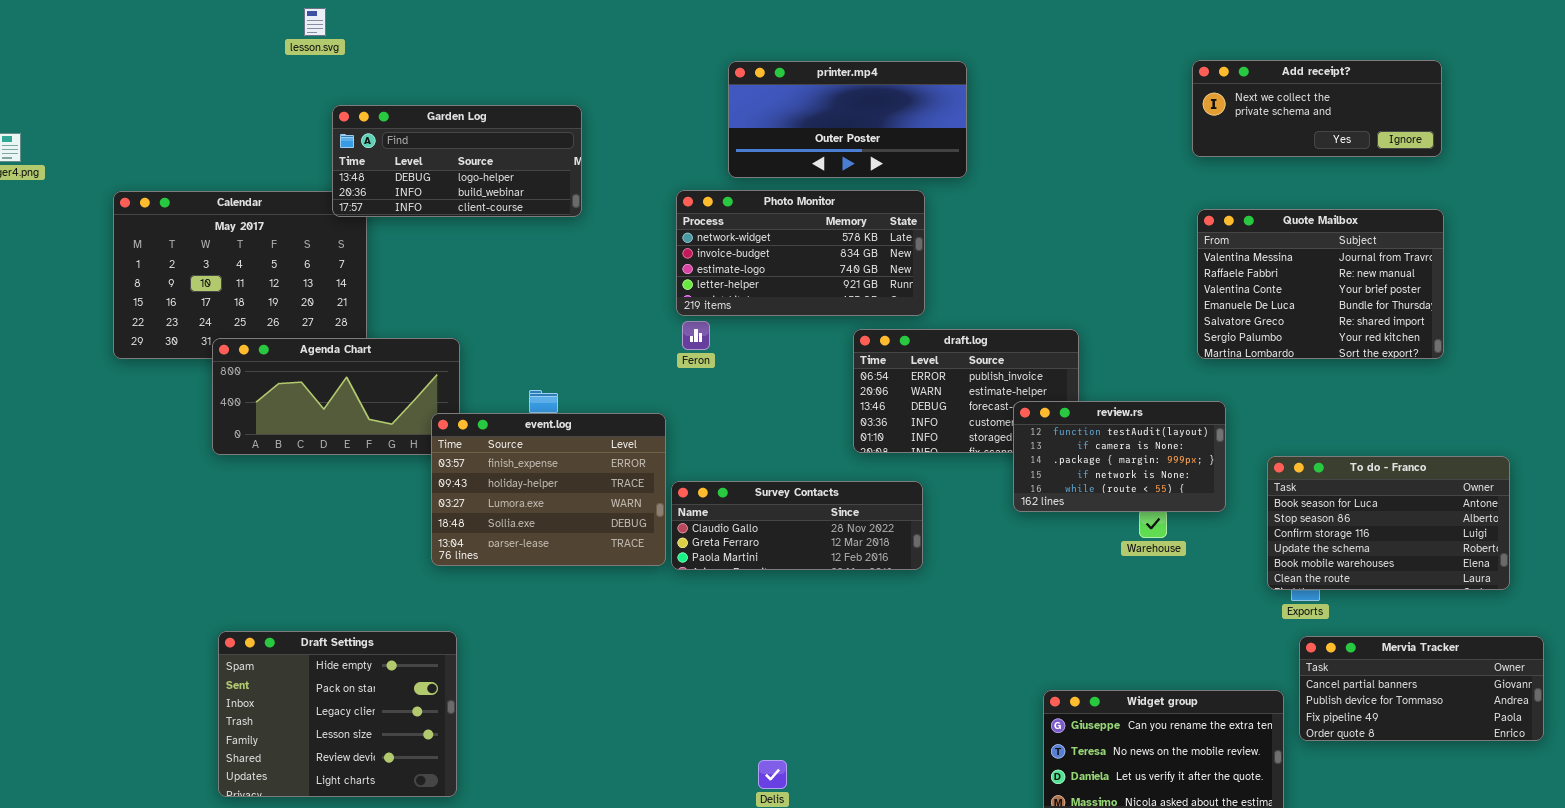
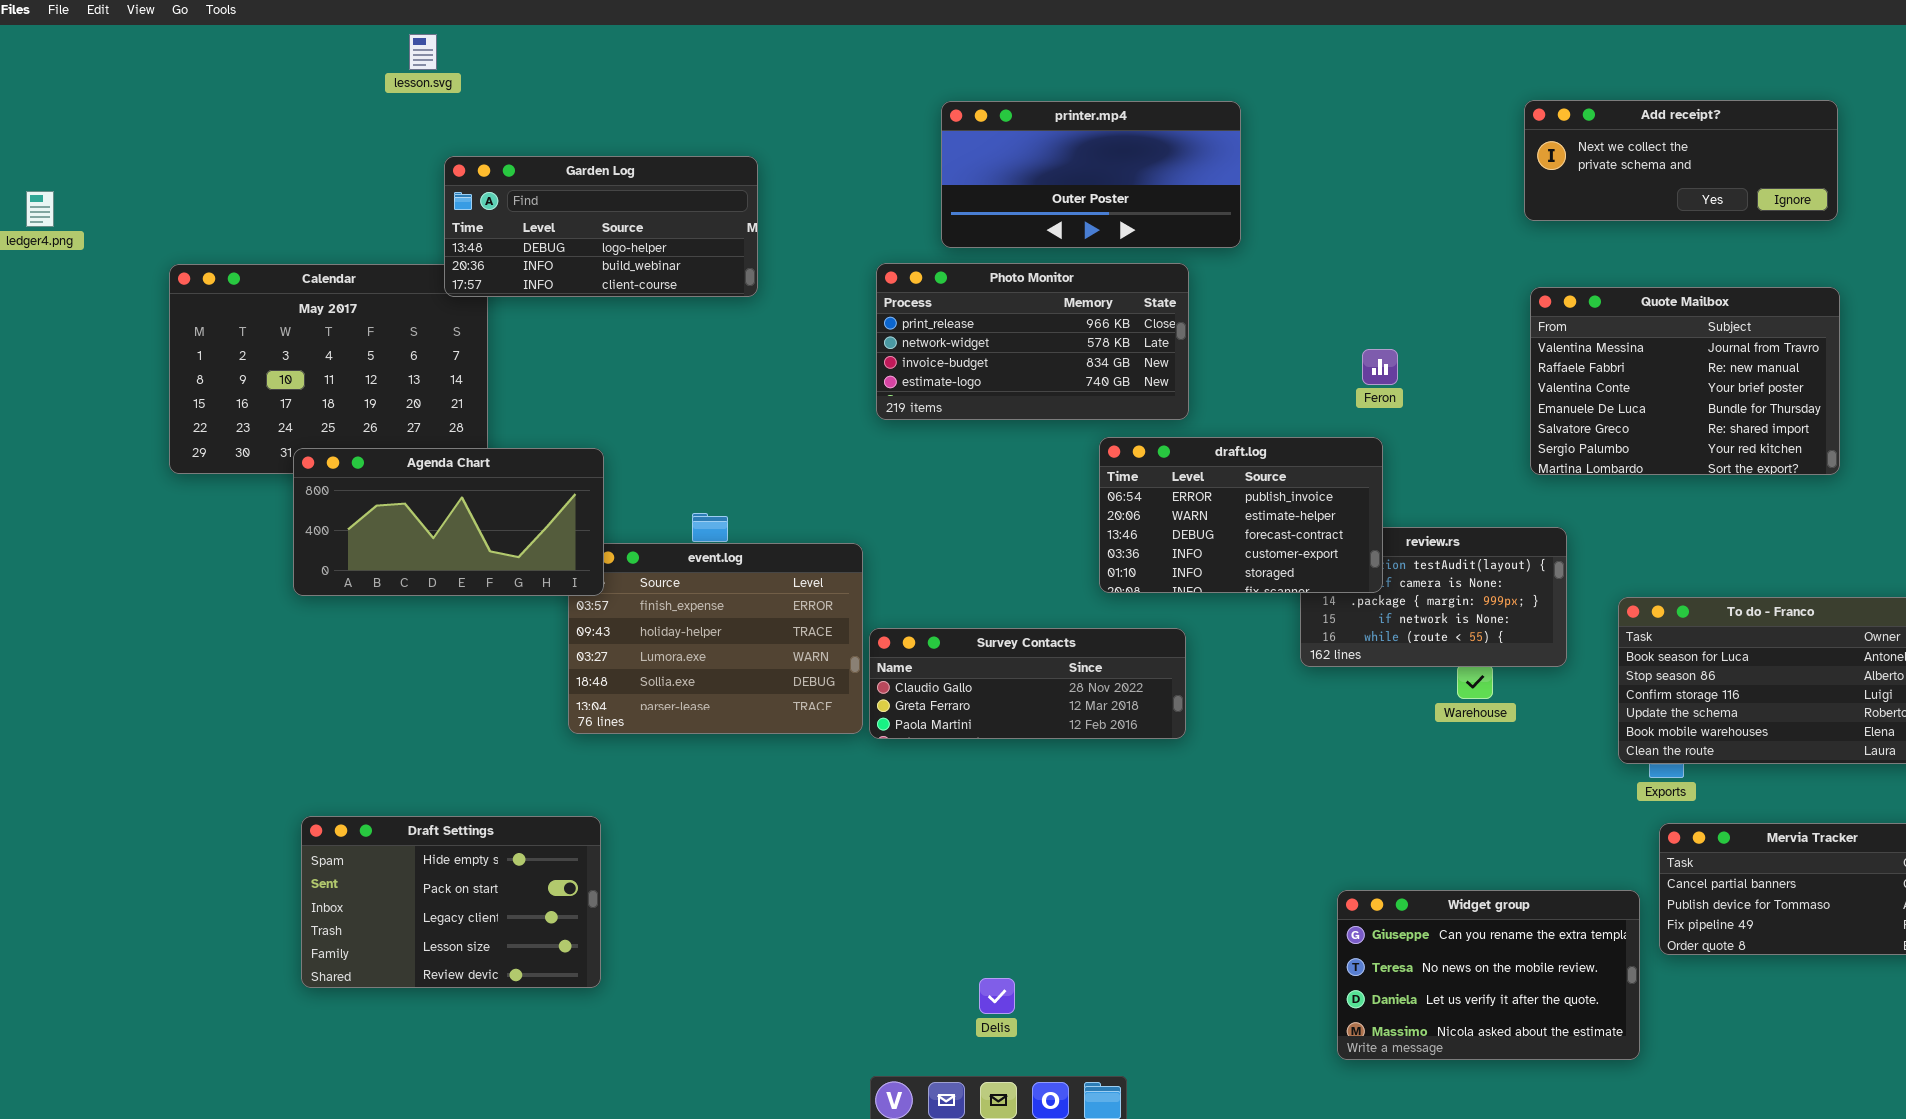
Photo Monitor: [676,190,925,316] -> [876,263,1189,420], scrolled up 1 row
Feron: [682,321,710,350] -> [1362,349,1398,385], moved
draft.log: [853,329,1079,453] -> [1099,437,1383,593], raised
Agenda Chart: [212,338,460,455] -> [293,448,604,596], raised
Draft Settings: [218,631,457,797] -> [301,816,601,988], resized

